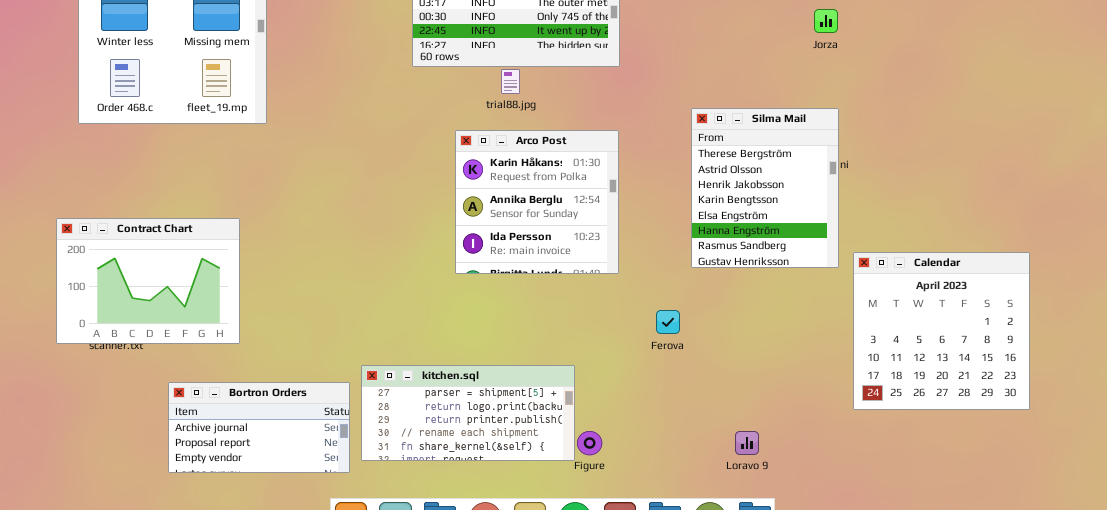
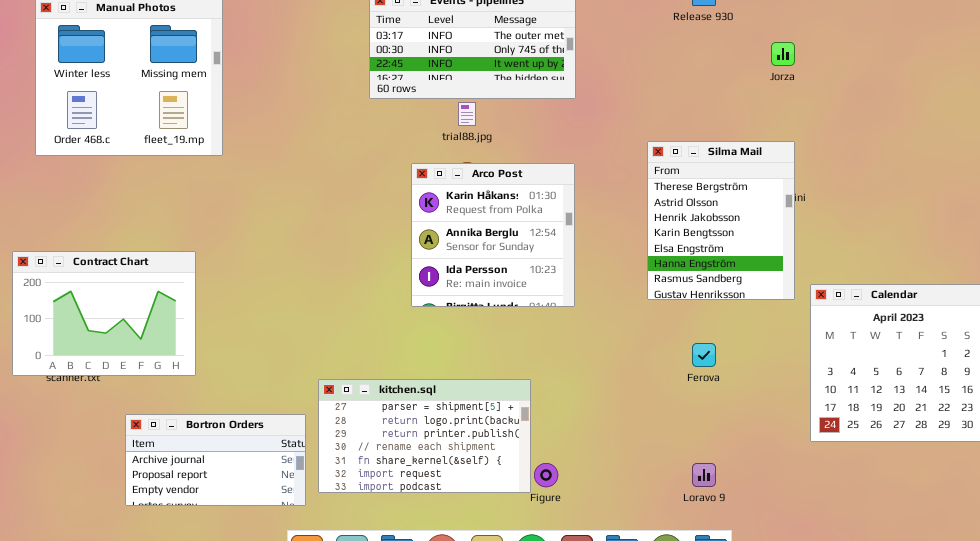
Ferova: [656,310,680,334] -> [692,343,716,367], moved
kitchen.sql: [361,365,575,461] -> [318,379,531,493], resized

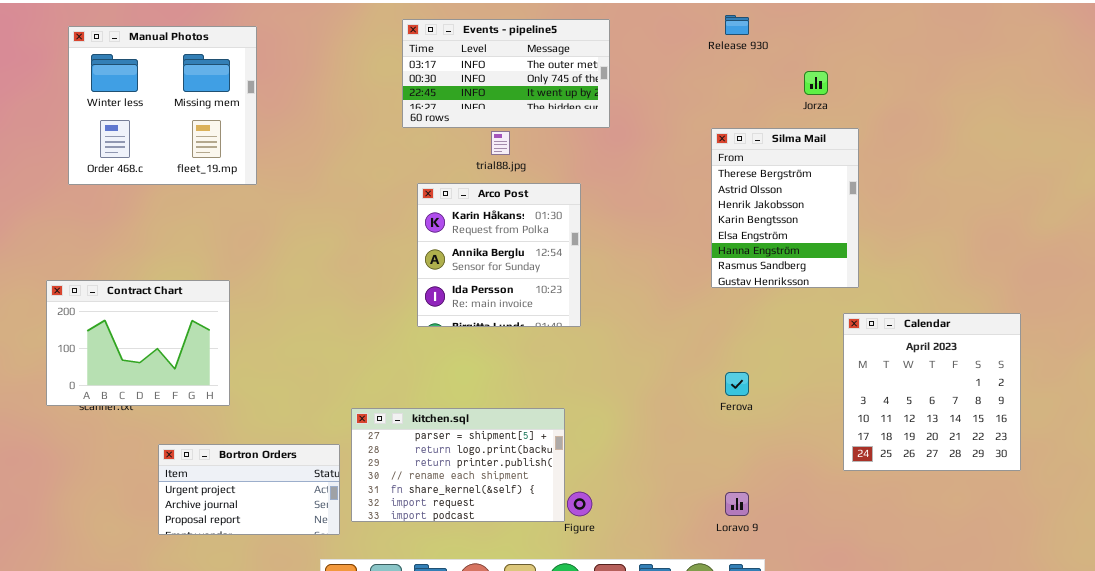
Silma Mail: [647,141,795,300] -> [711,128,859,288], moved
Arco Post: [411,163,575,307] -> [417,183,581,327], moved
Bortron Orders: [125,414,306,506] -> [158,444,340,535], scrolled up 1 row

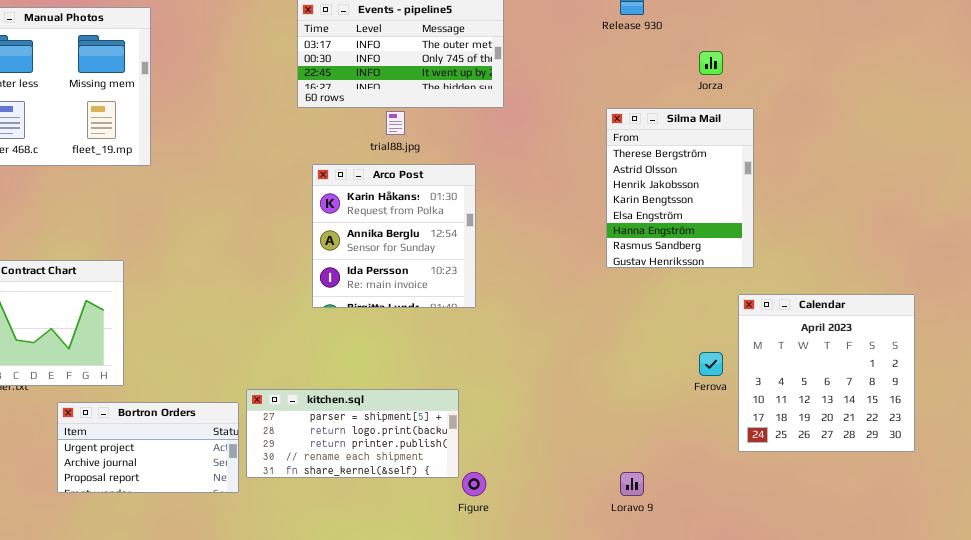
Ferova: [725,372,749,396] -> [699,352,723,376], moved
kitchen.sql: [351,408,565,522] -> [246,389,459,478], resized
Bortron Orders: [158,444,340,535] -> [57,402,239,493], moved

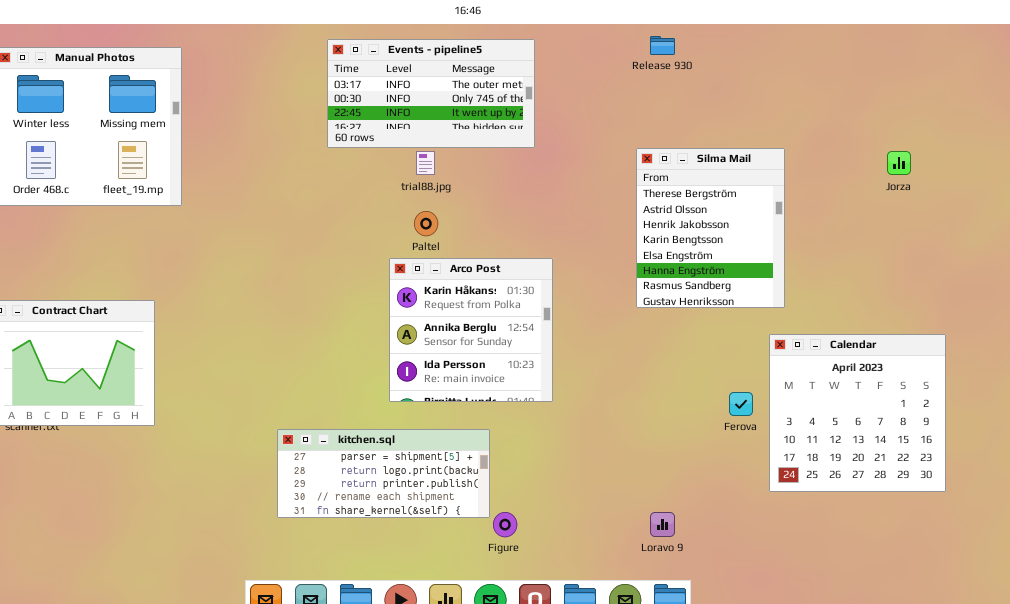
Jorza: [699,51,723,75] -> [887,151,911,175], moved
Arco Post: [312,164,476,308] -> [389,258,553,402], moved
Bortron Orders: [57,402,239,493] -> none, closed

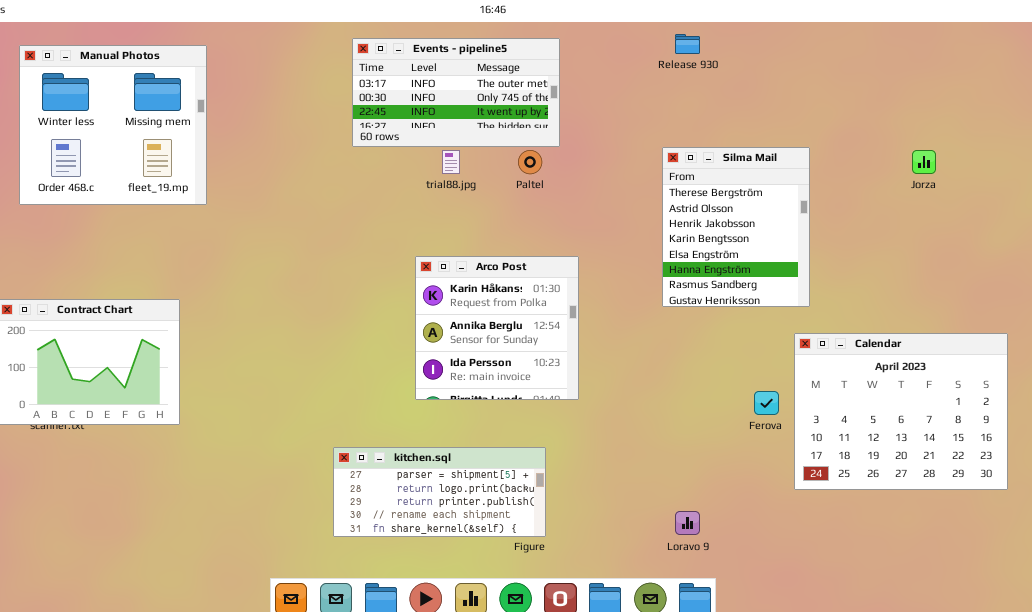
Paltel: [414,211,438,236] -> [518,150,542,174], moved
Calendar: [769,334,946,492] -> [794,333,1008,490], resized
kitchen.sql: [277,429,490,518] -> [333,447,546,537], moved

